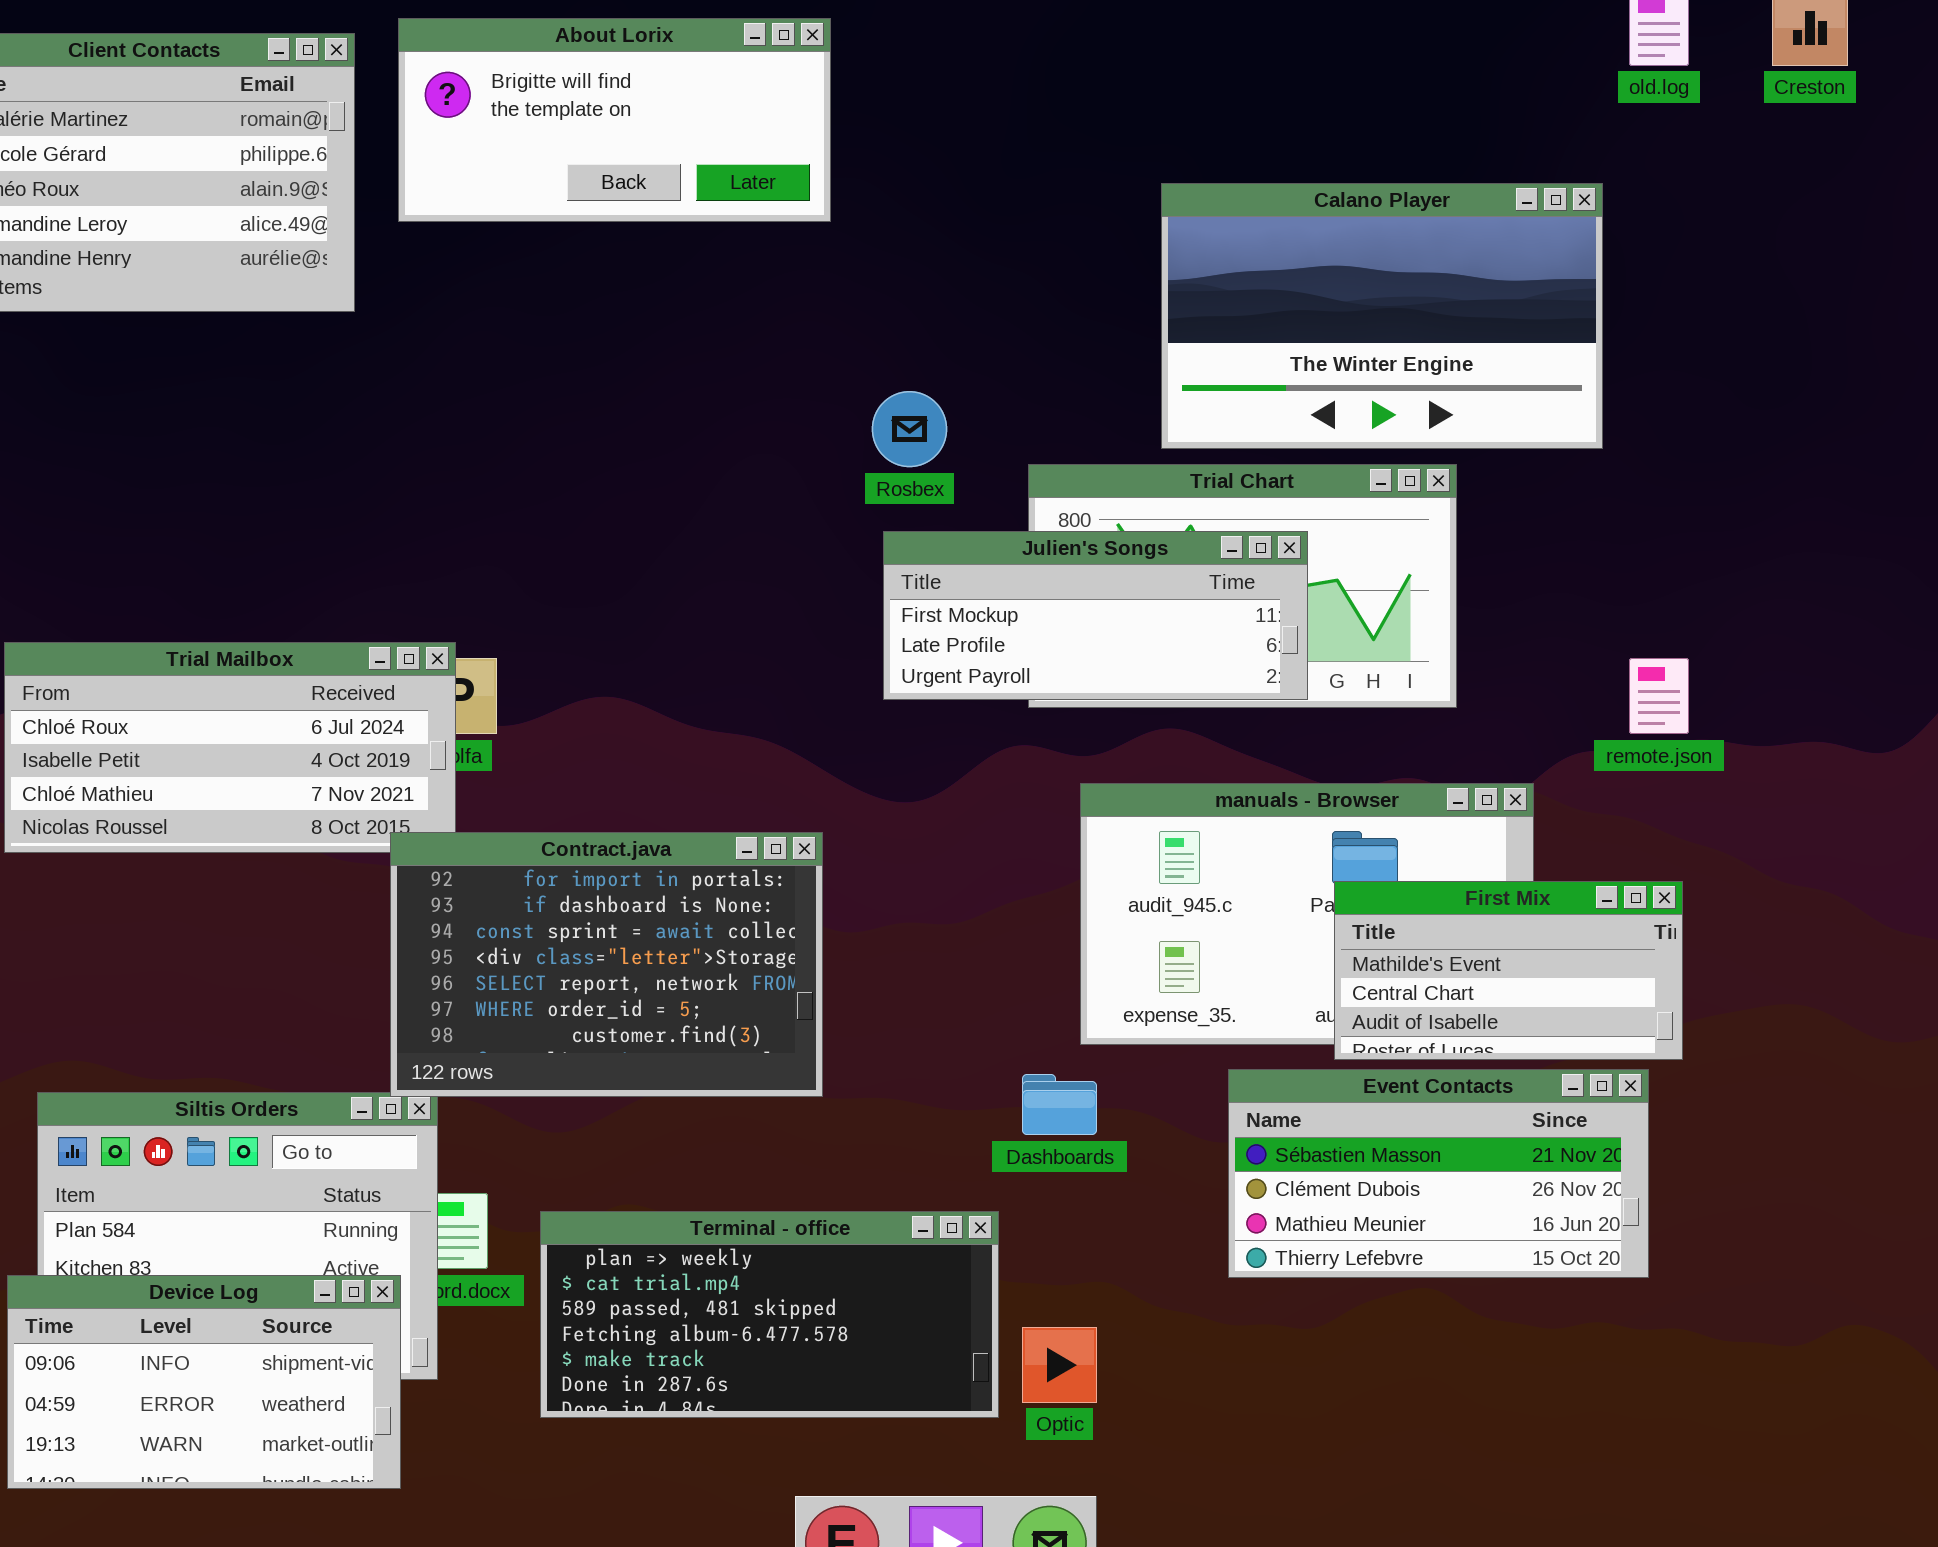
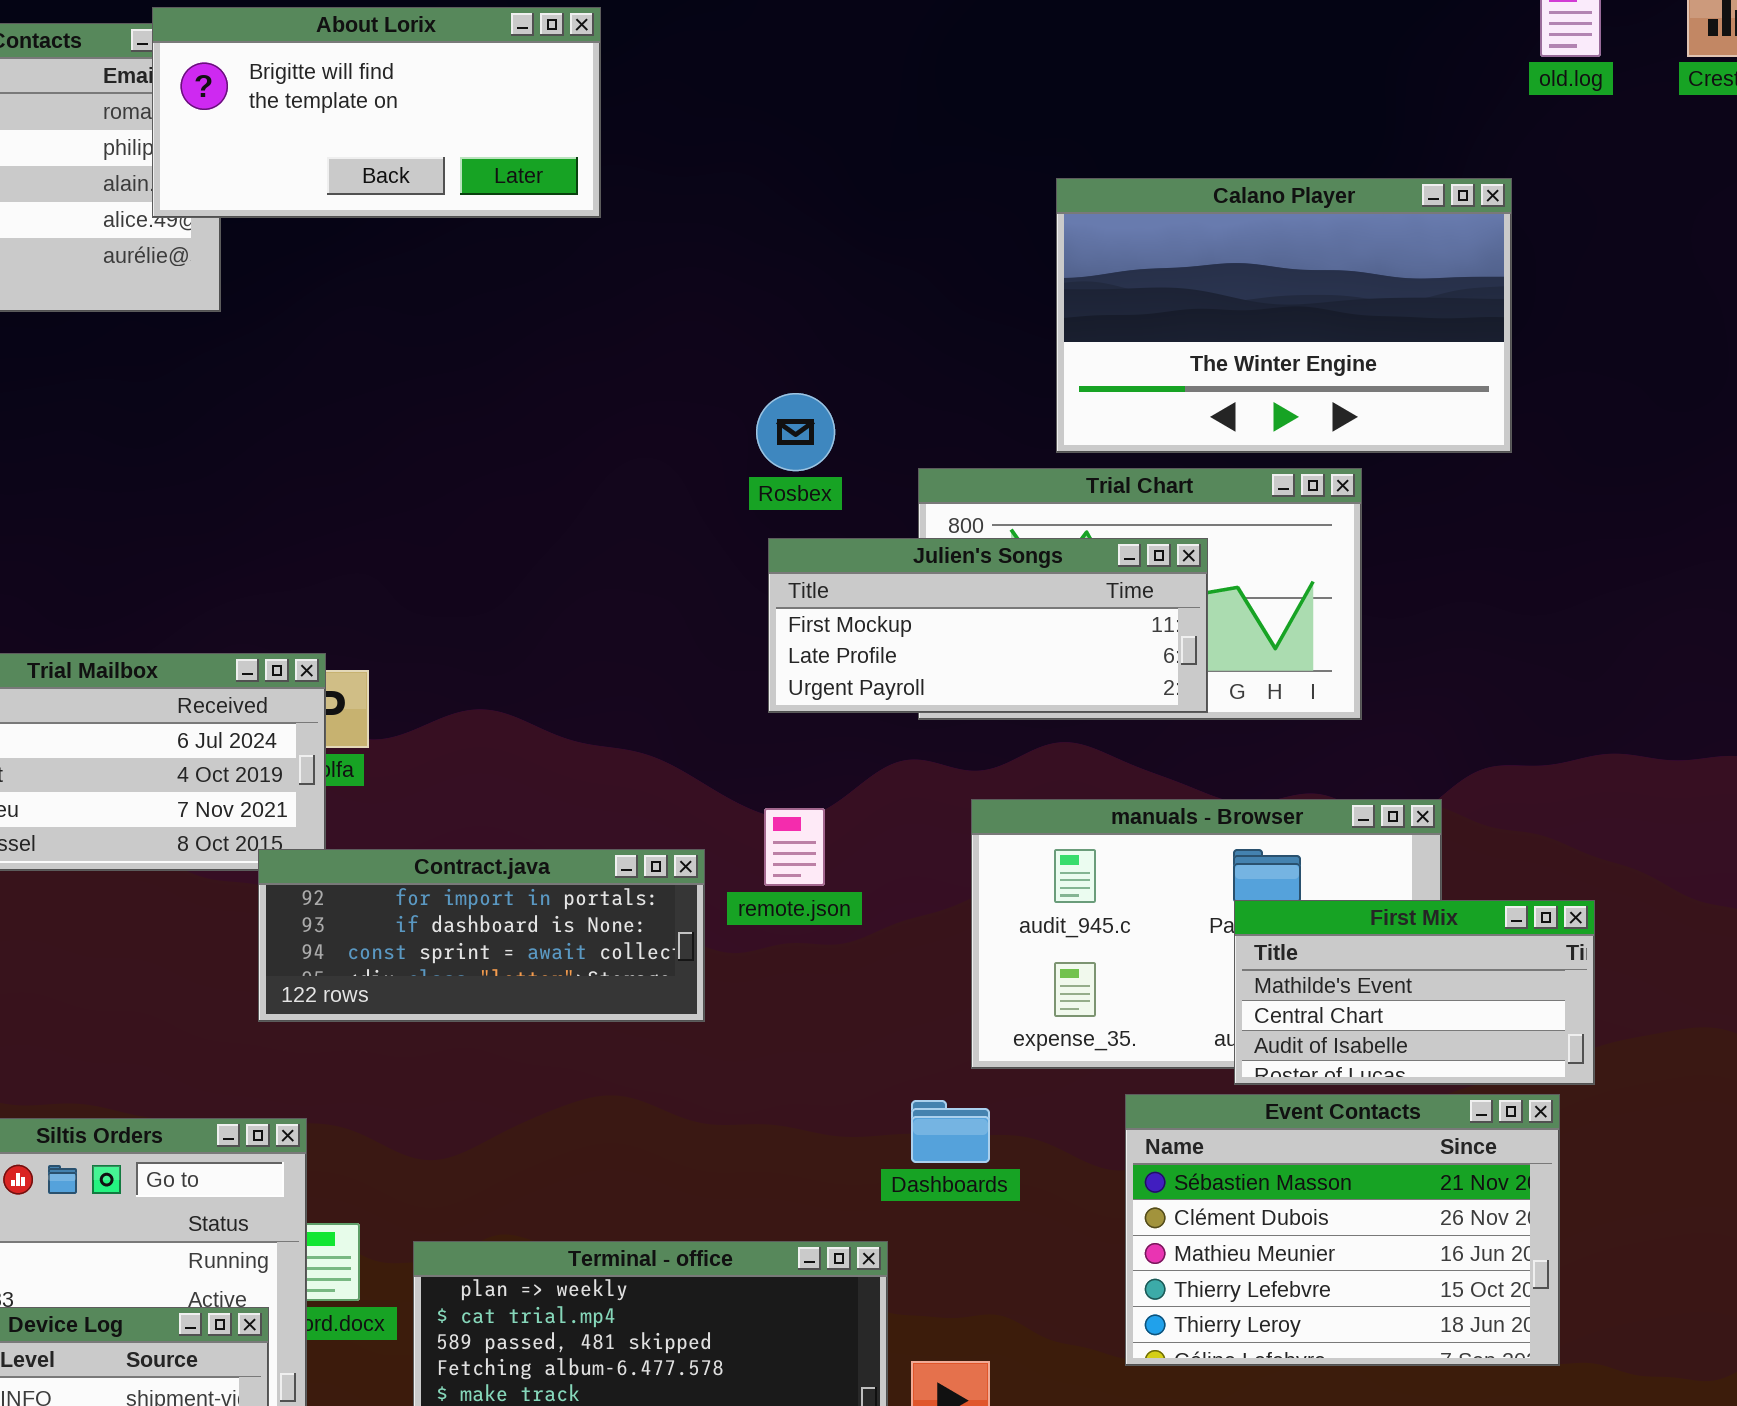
About Lorix: [398,18,831,222] -> [152,7,601,218], moved
remote.json: [1629,658,1689,734] -> [764,808,825,886], moved
Contract.java: [390,832,823,1097] -> [258,849,705,1022], resized
Event Contacts: [1228,1069,1649,1278] -> [1125,1094,1560,1366], resized

